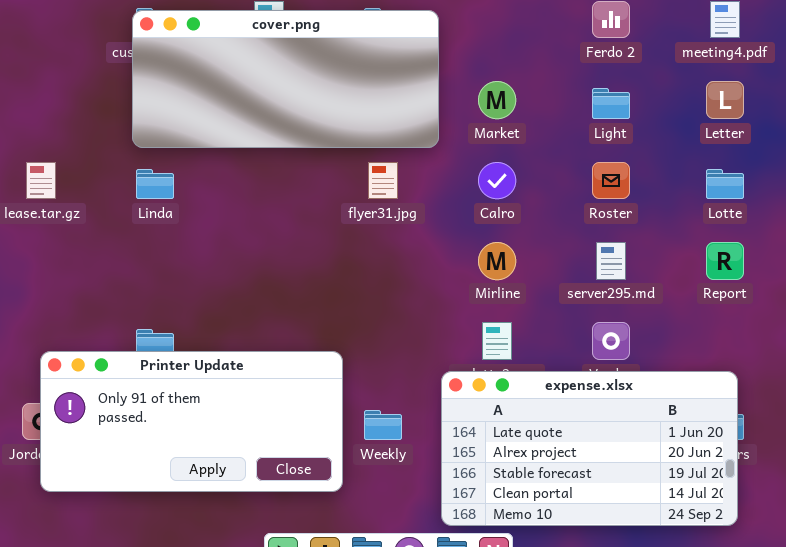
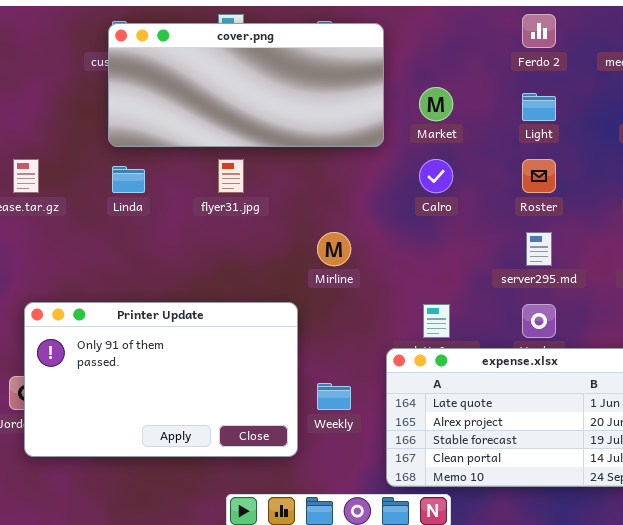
flyer31.jpg: [368,162,398,199] -> [218,159,244,193], moved
Mirline: [478,242,516,280] -> [317,232,351,266], moved
Printer Update: [40,351,343,492] -> [24,302,298,457], resized

